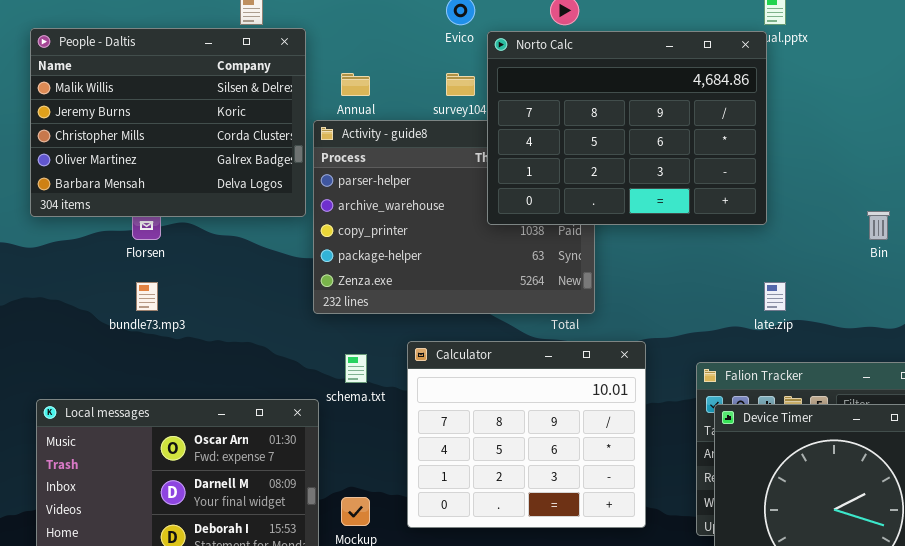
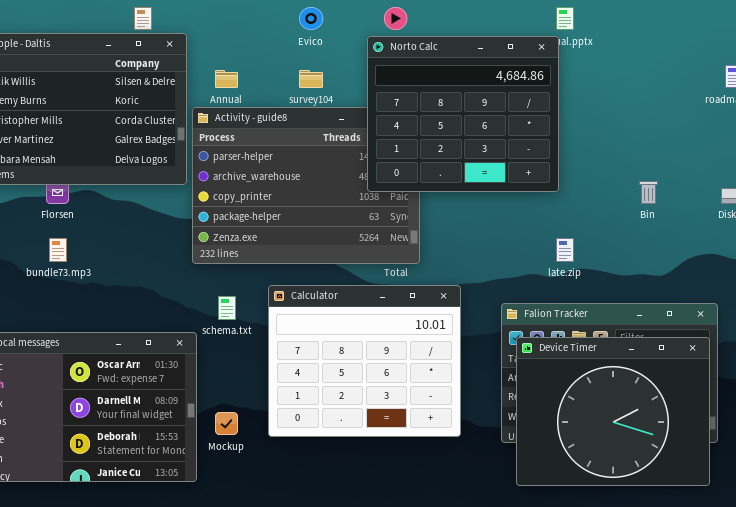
Norto Calc: [487,31,767,225] -> [367,36,559,192], resized

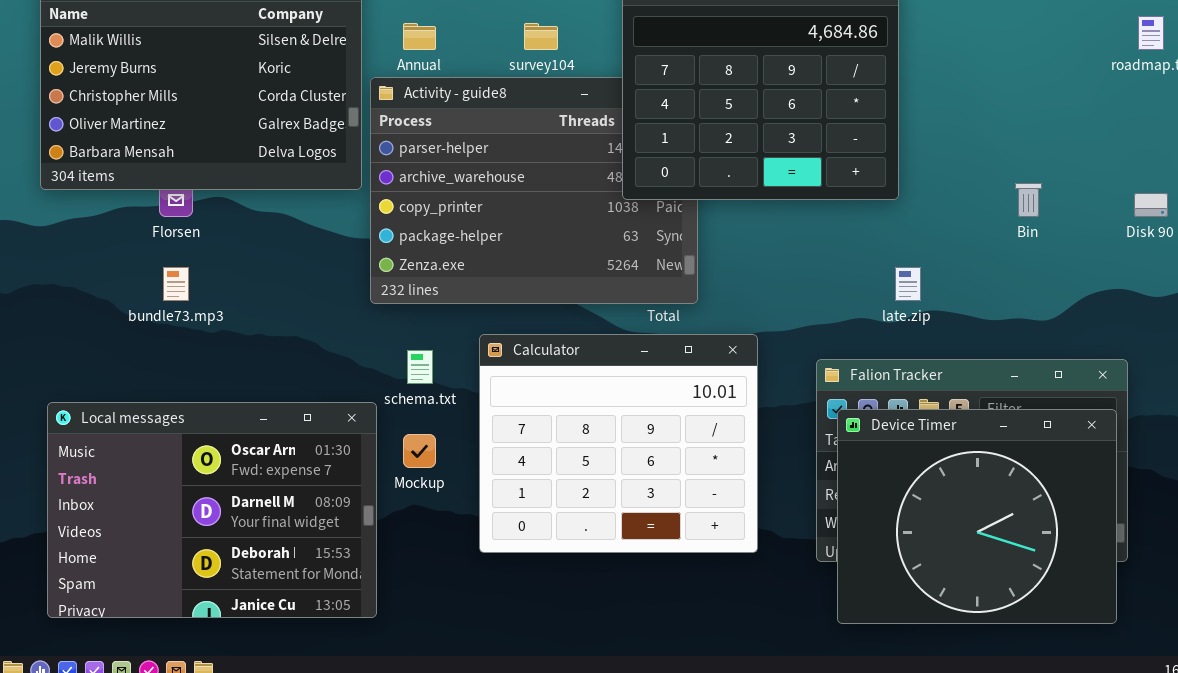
Mockup: [215,412,238,435] -> [403,434,436,468], moved

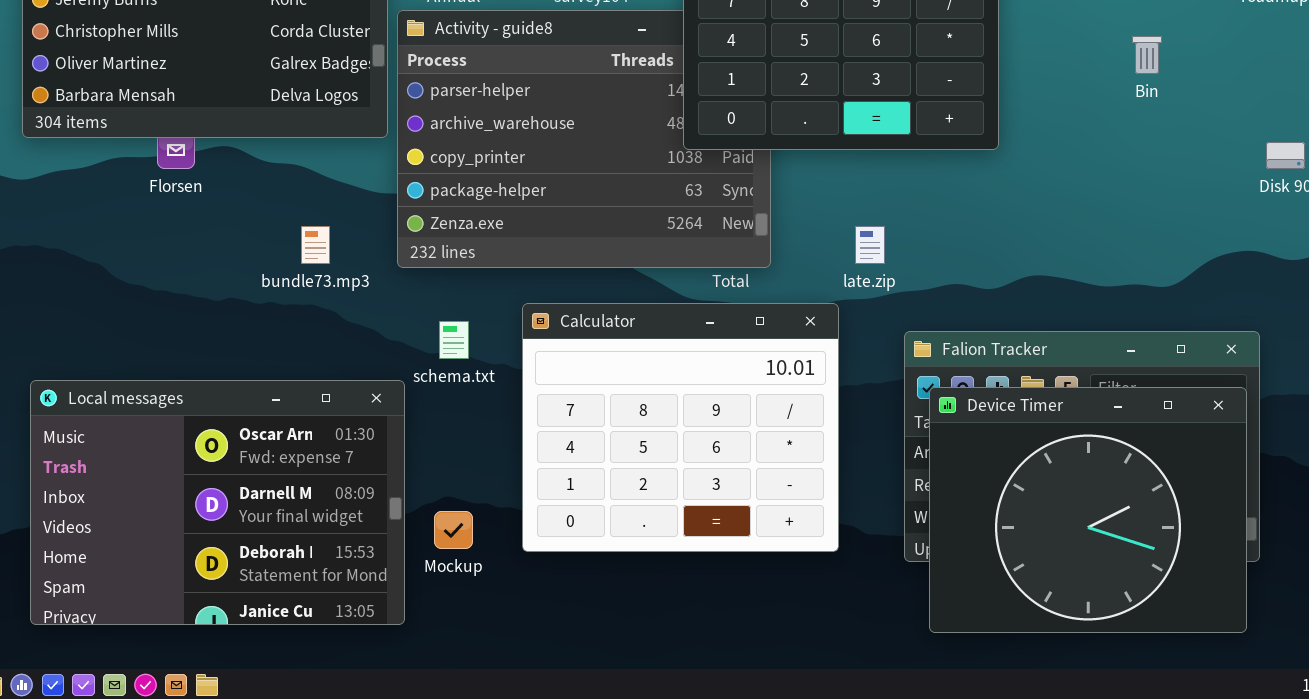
Bin: [1015,183,1042,217] -> [1132,36,1162,74], moved
bundle73.mp3: [163,267,189,301] -> [301,226,330,264], moved
late.zip: [895,267,921,301] -> [855,226,885,264], moved
Mockup: [403,434,436,468] -> [434,511,473,549], moved

